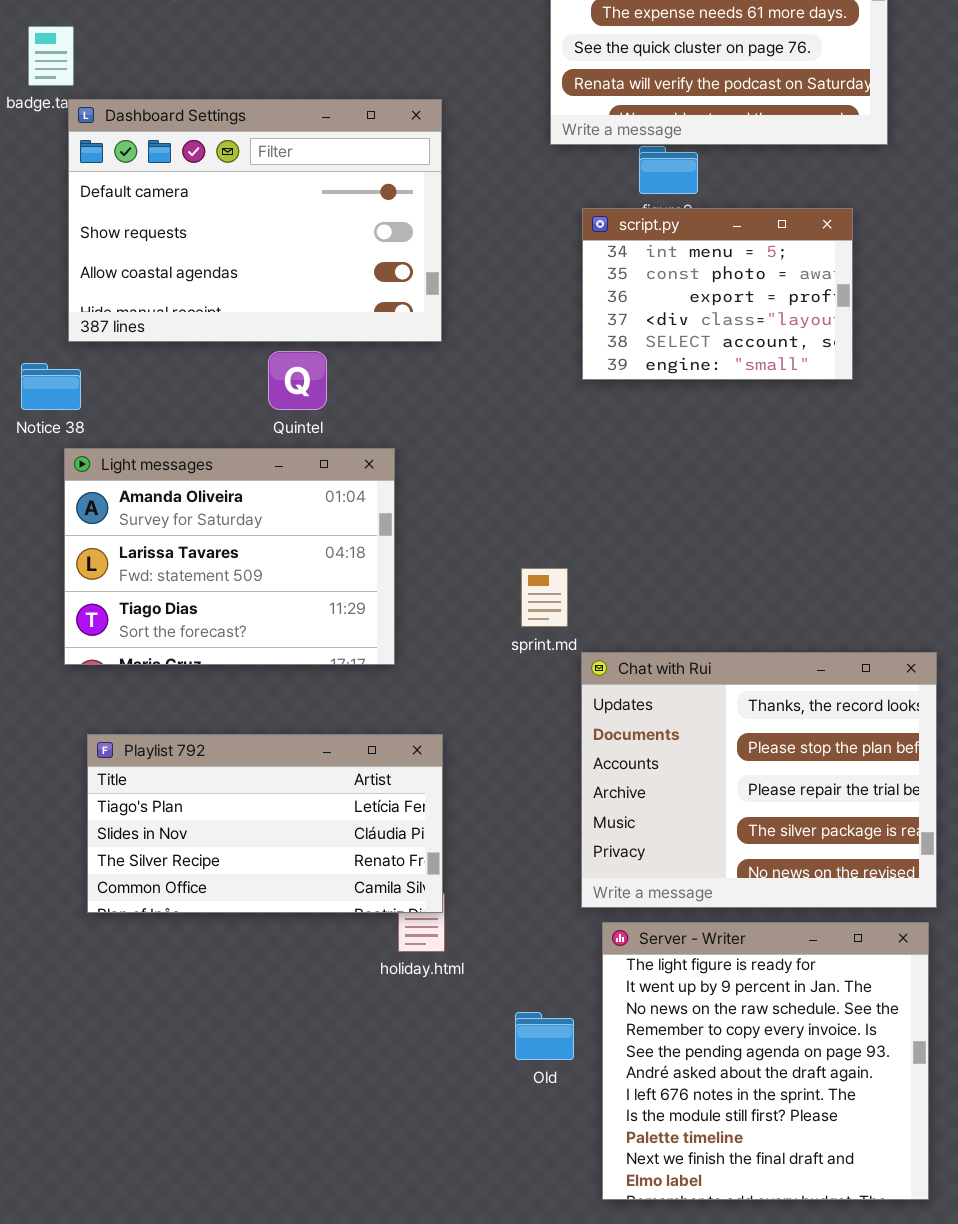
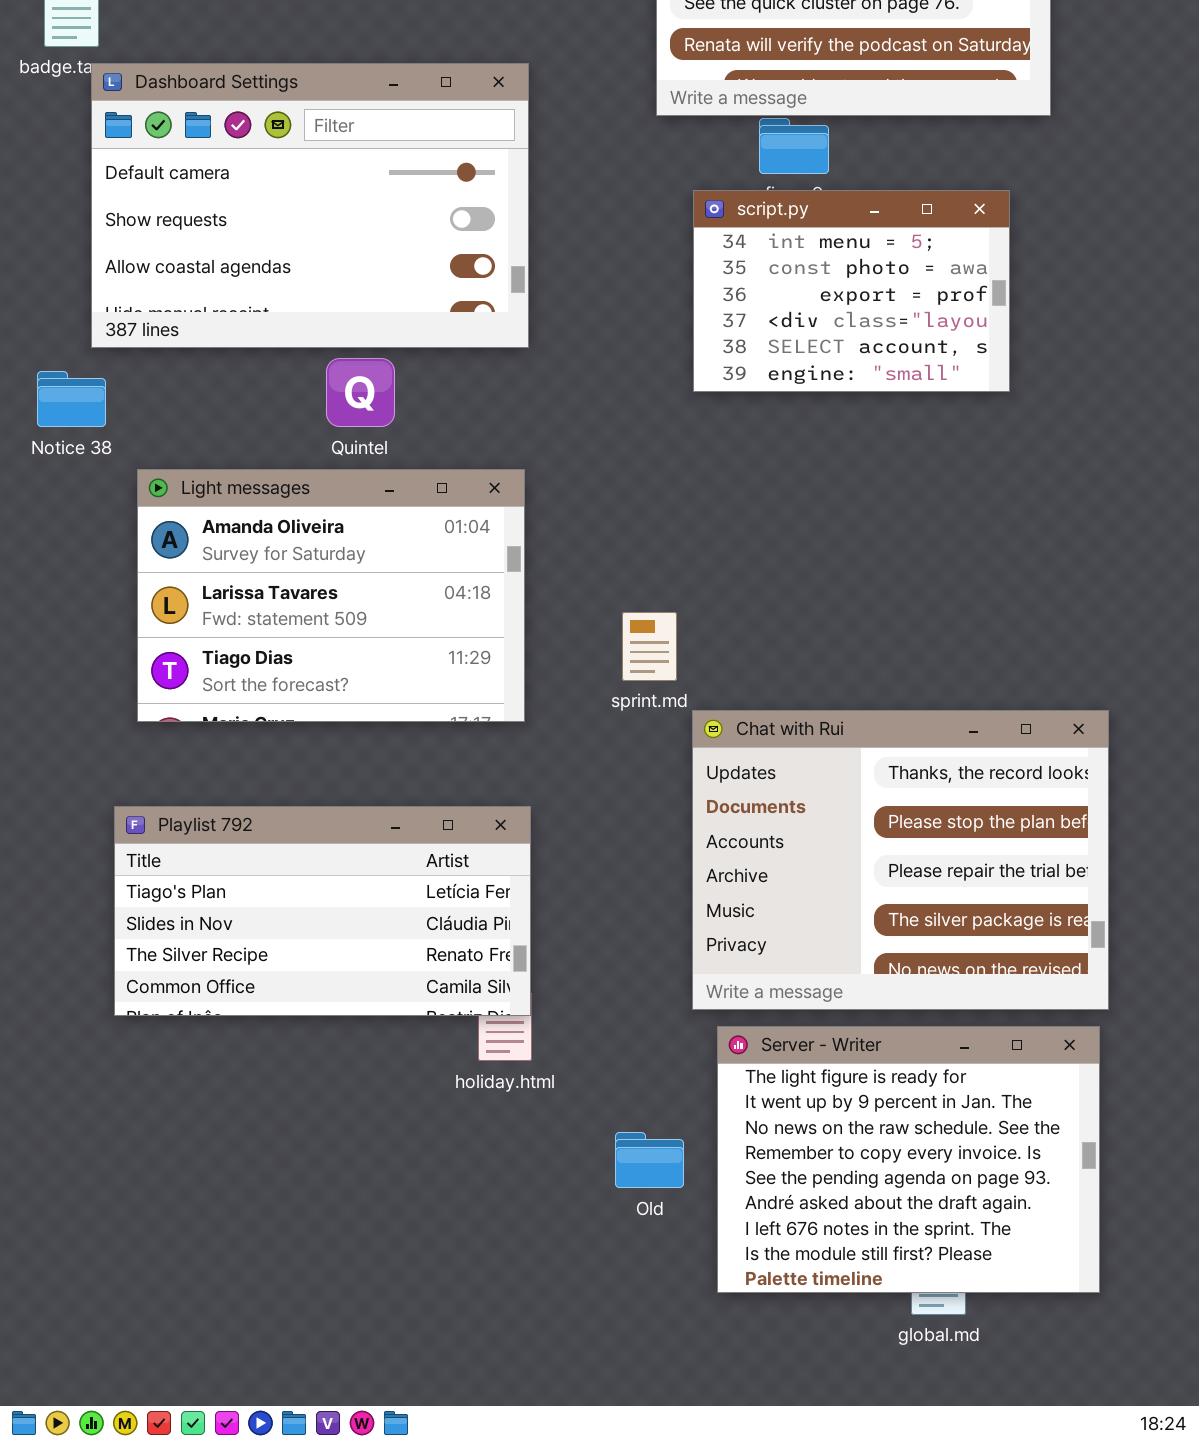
Light messages: [64,448,395,665] -> [137,469,525,722], moved
Server - Writer: [602,922,929,1200] -> [717,1026,1100,1293], resized

